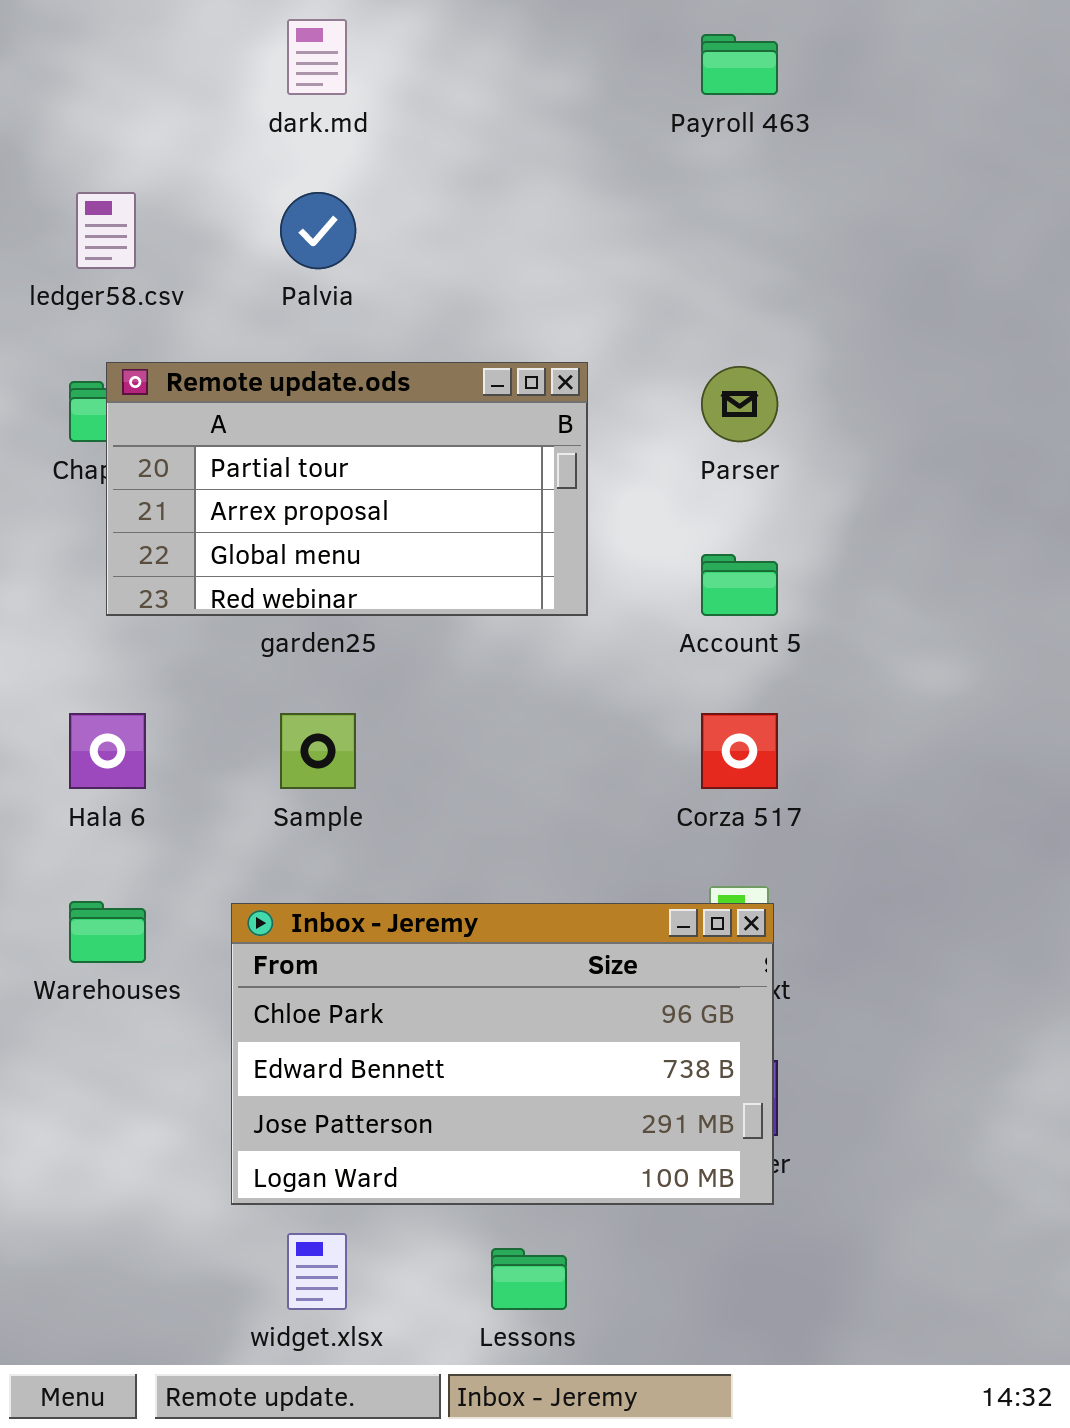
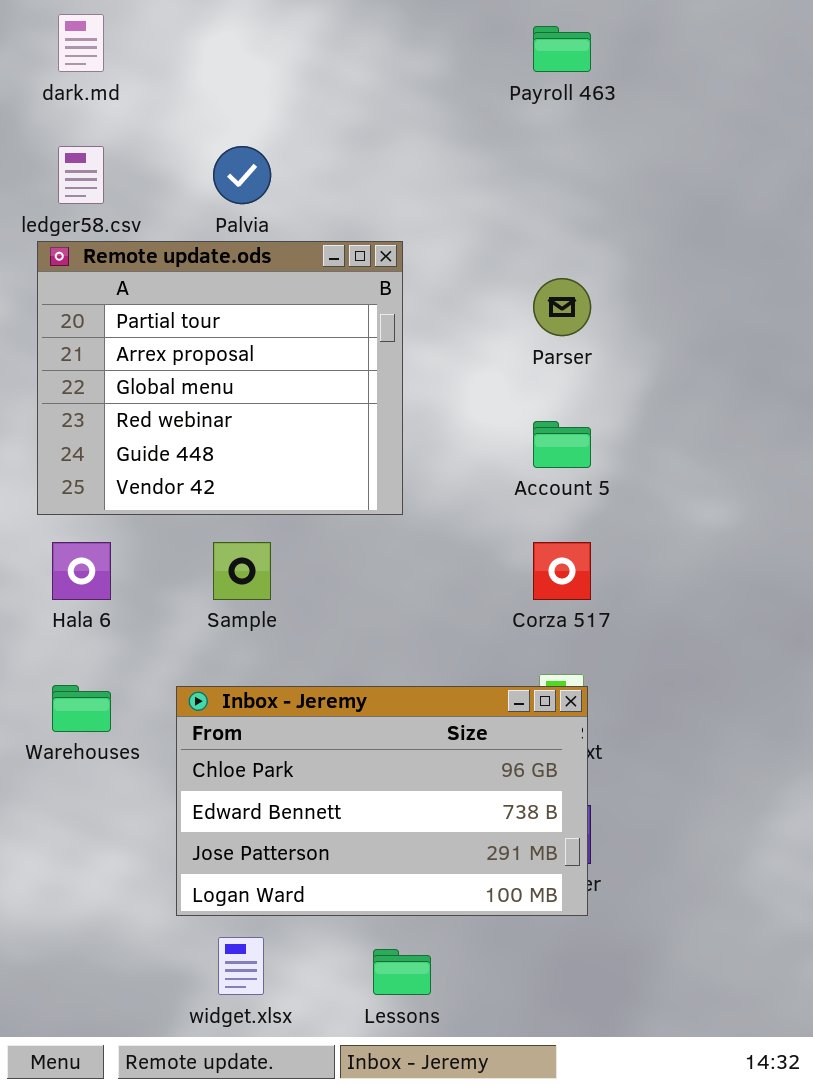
dark.md: [287,19,347,95] -> [58,14,104,72], moved
Remote update.ods: [106,362,588,616] -> [37,241,403,515], moved, resized

